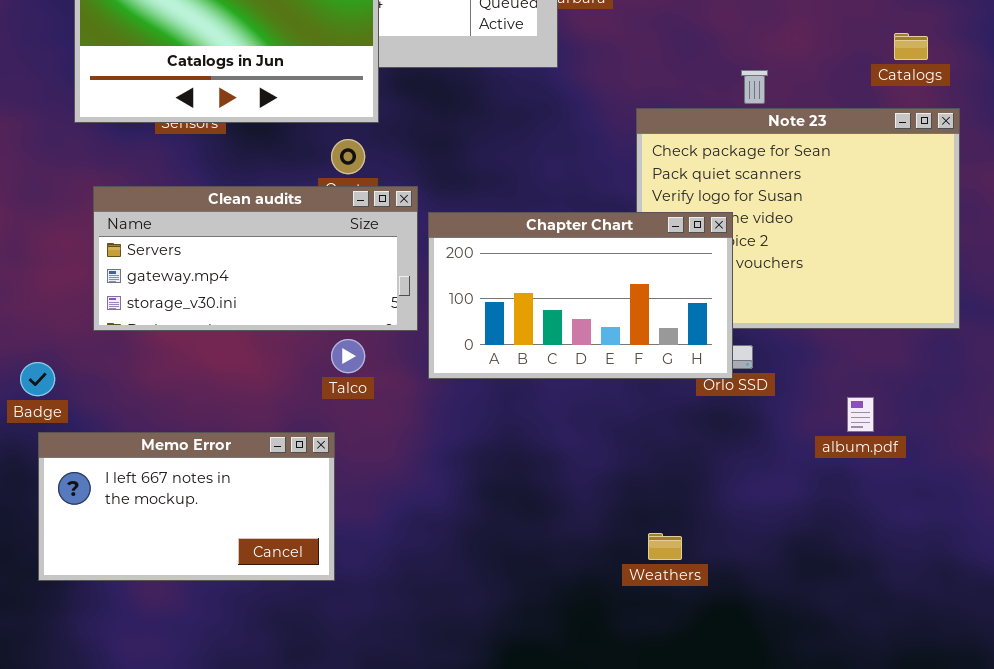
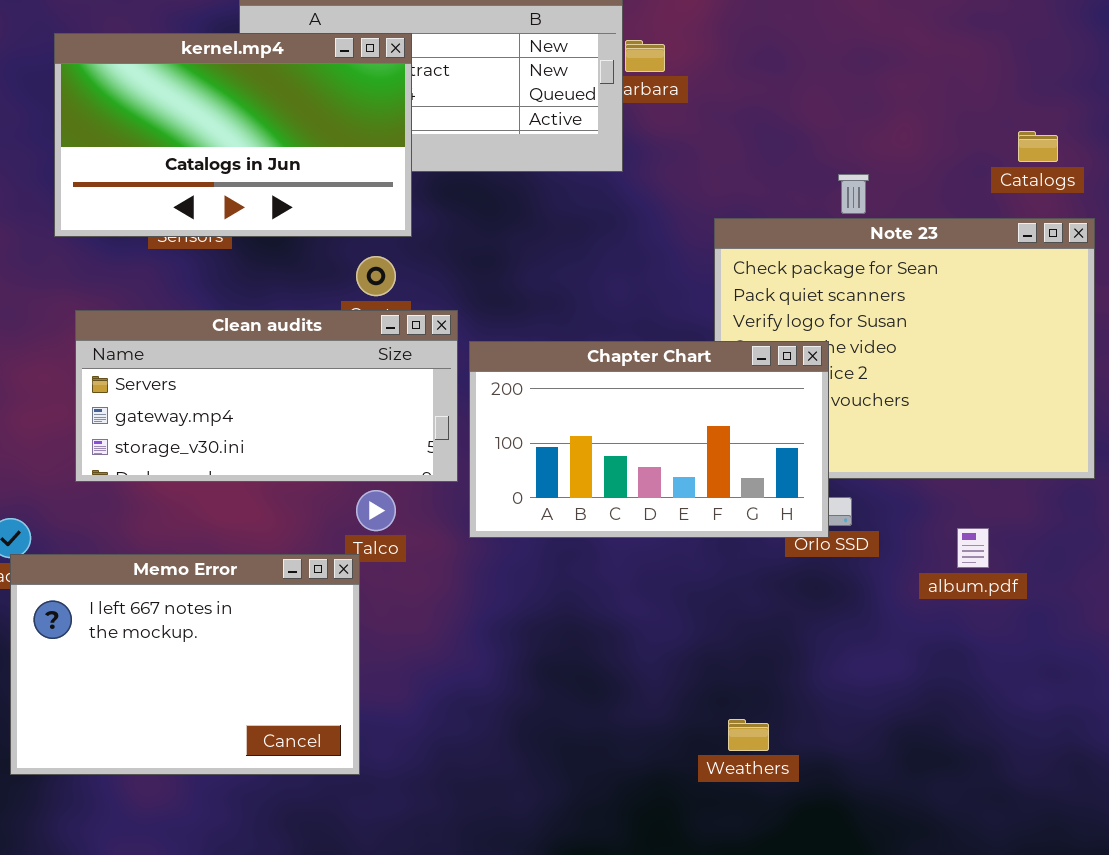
album.pdf: [847,397,874,432] -> [957,528,989,568], moved
Memo Error: [38,432,335,581] -> [10,554,360,775], resized

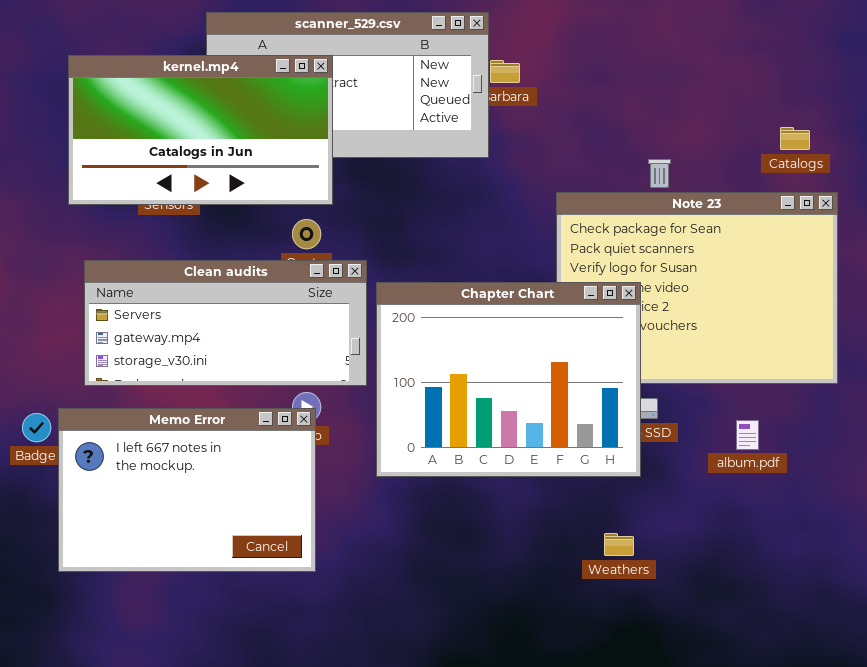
Chapter Chart: [469,341,829,538] -> [376,282,641,477], resized
Memo Error: [10,554,360,775] -> [58,408,316,572], moved
Weathers: [728,719,769,751] -> [604,533,634,556], moved

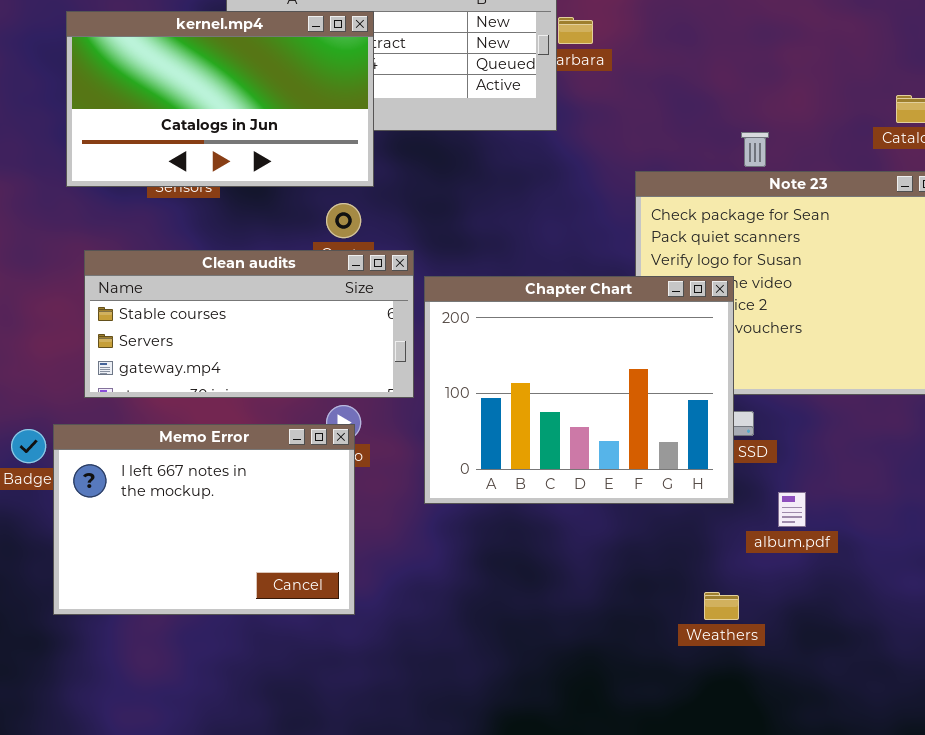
Clean audits: [84,260,367,386] -> [84,250,414,398], scrolled up 1 row
album.pdf: [736,420,759,450] -> [778,492,806,527], moved
Weathers: [604,533,634,556] -> [704,592,739,620], moved

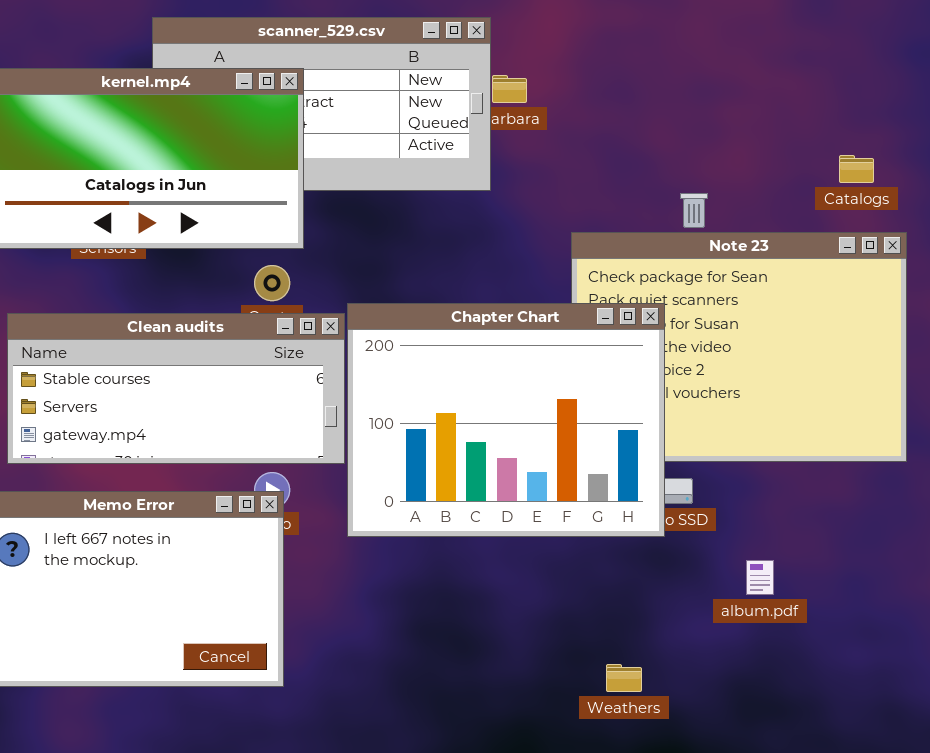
Chapter Chart: [424,276,734,504] -> [347,303,665,537], moved
album.pdf: [778,492,806,527] -> [746,560,774,595], moved
Weathers: [704,592,739,620] -> [606,664,642,692], moved

